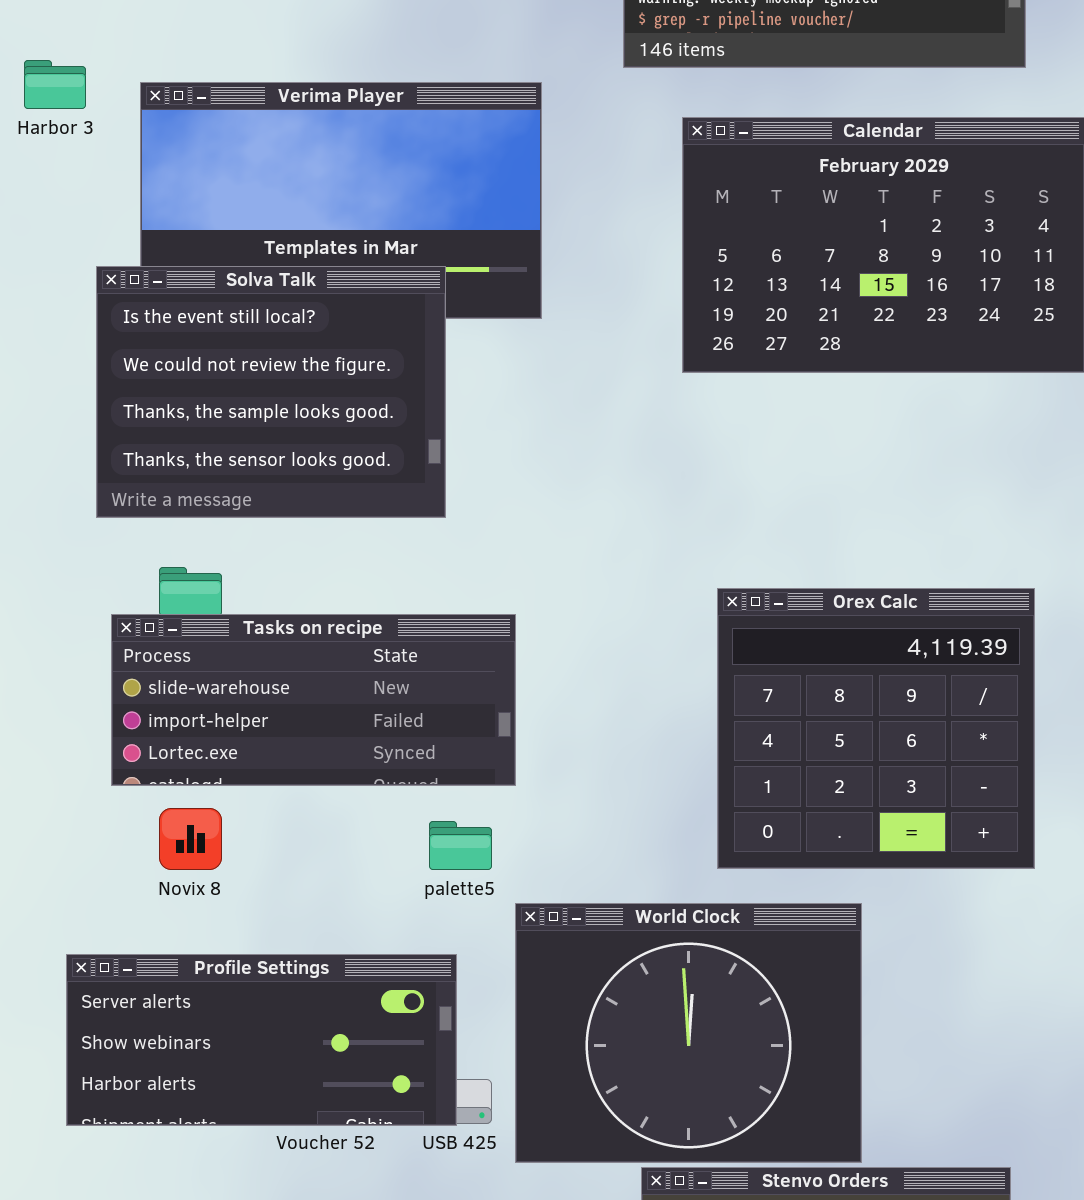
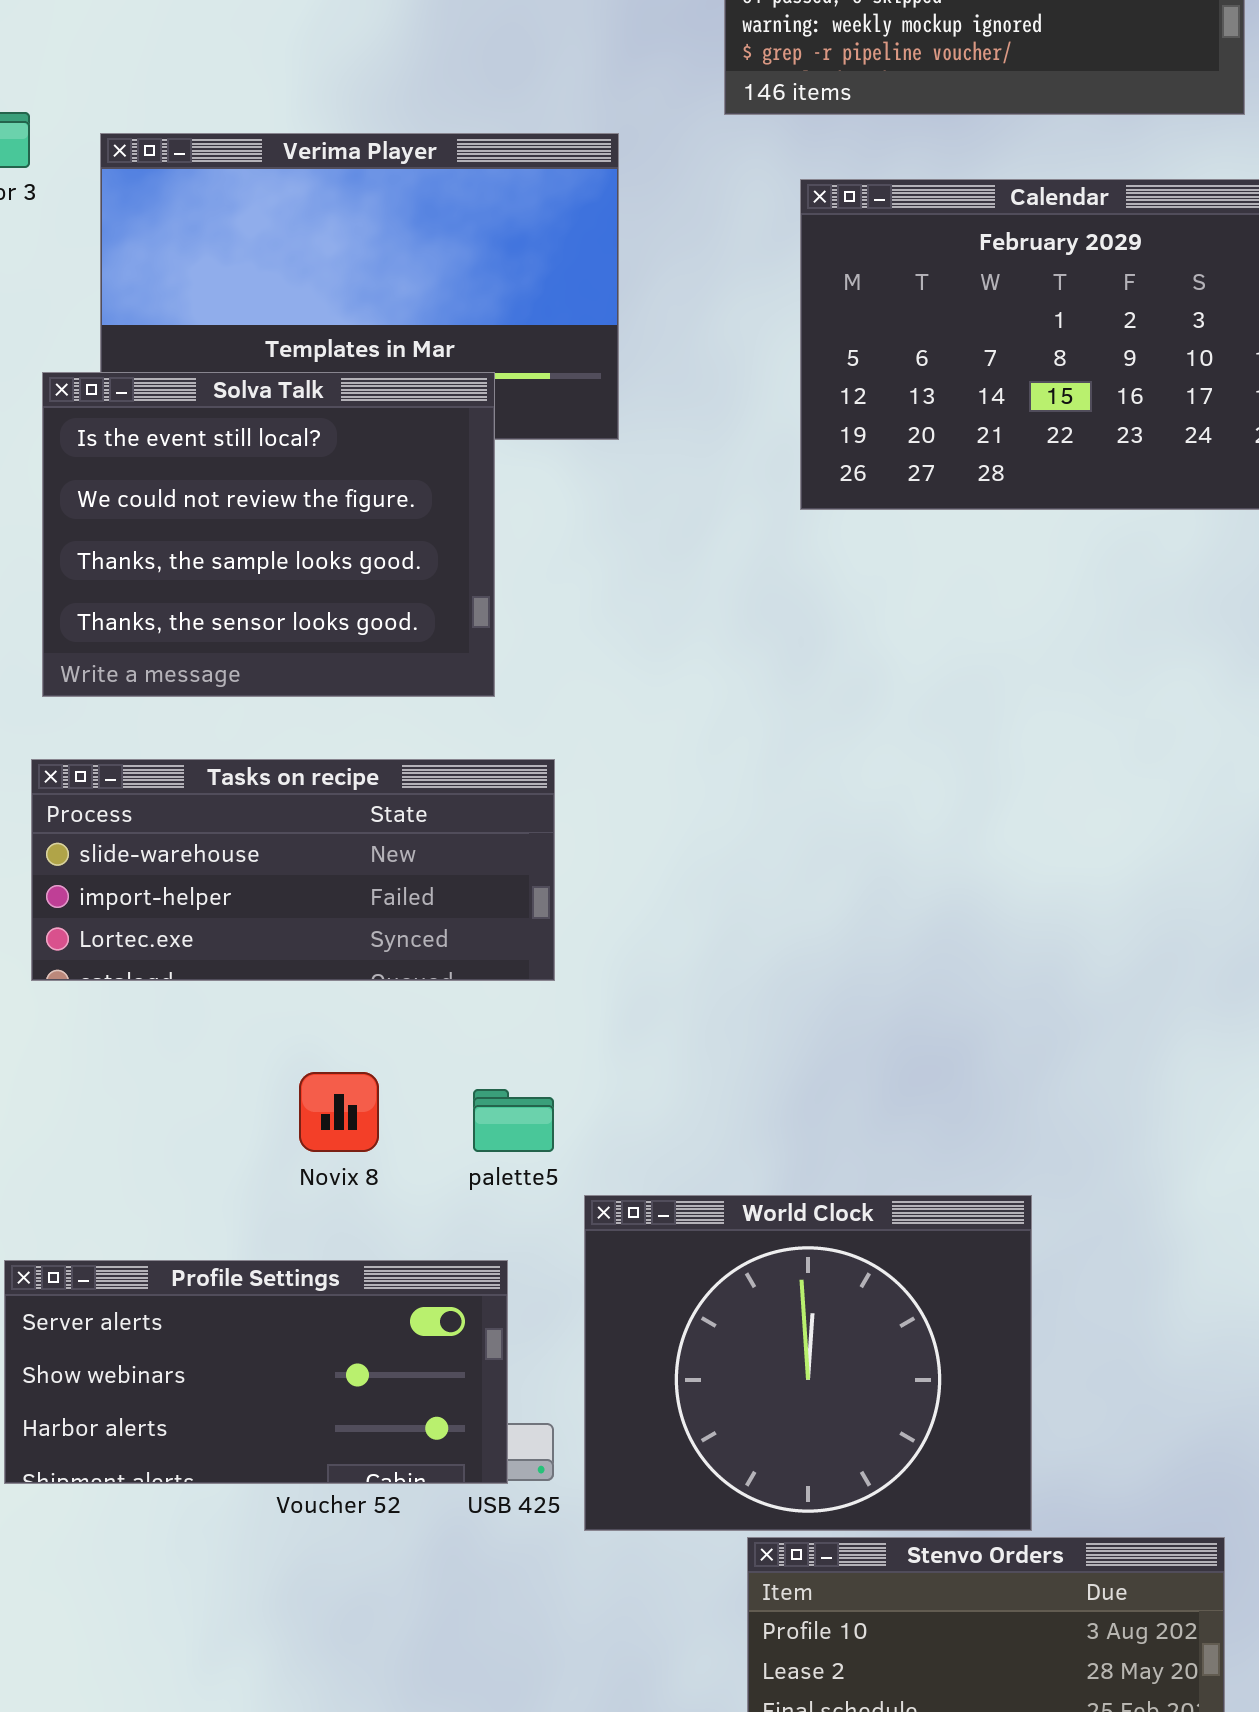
Orex Calc: [717,588,1035,869] -> none, closed
Tasks on recipe: [111,614,516,786] -> [31,759,555,981], moved
Novix 8: [159,808,222,870] -> [299,1072,379,1152], moved

